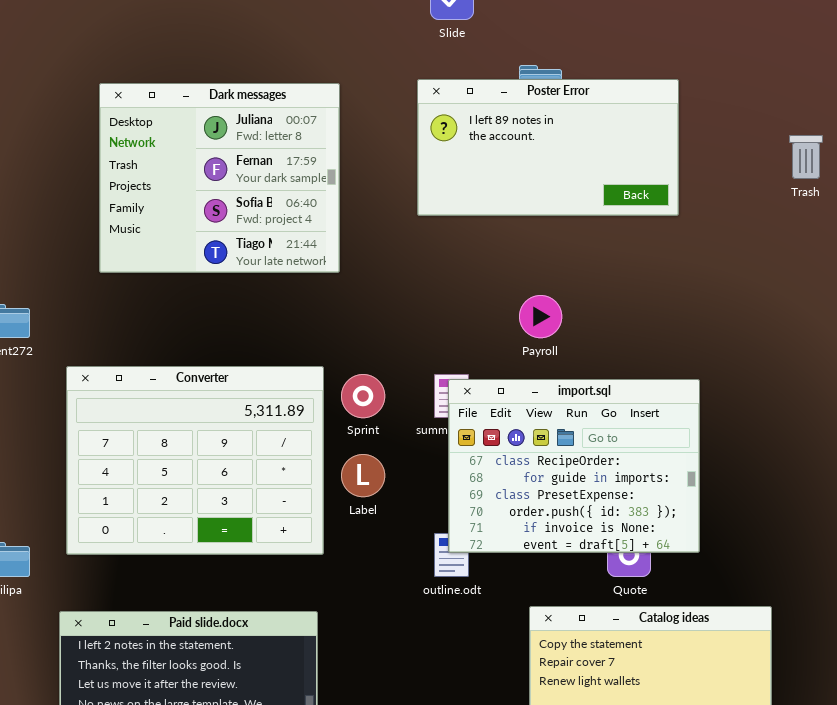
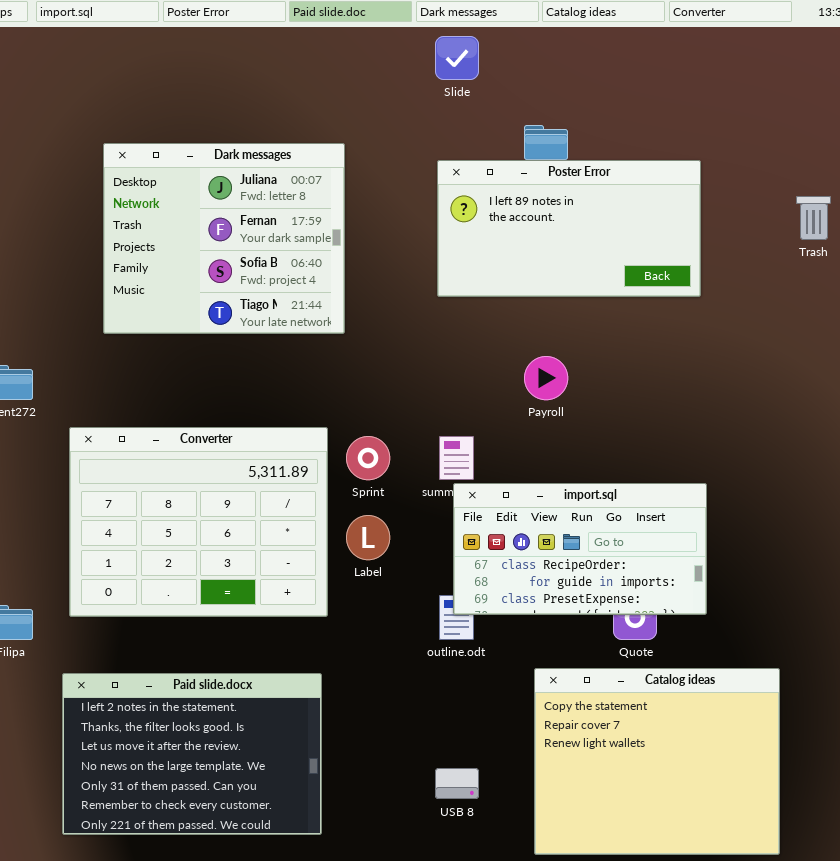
Poster Error: [417,79,679,216] -> [437,160,701,297], moved
import.sql: [448,379,700,553] -> [453,483,707,615], resized

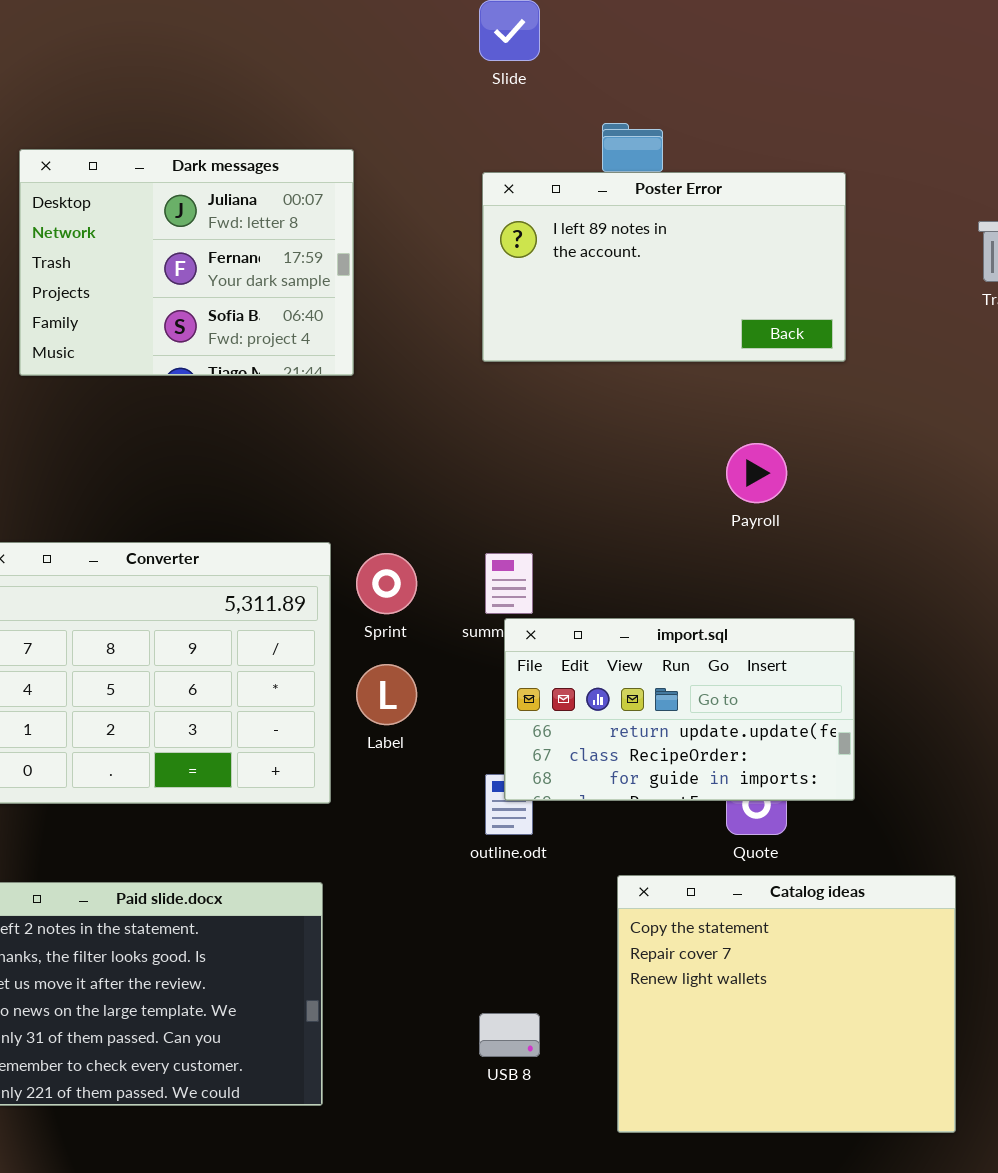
Dark messages: [103,143,345,334] -> [19,149,354,376], resized
Payroll: [524,356,568,400] -> [726,443,787,503], moved
import.sql: [453,483,707,615] -> [504,618,855,801], scrolled up 1 row

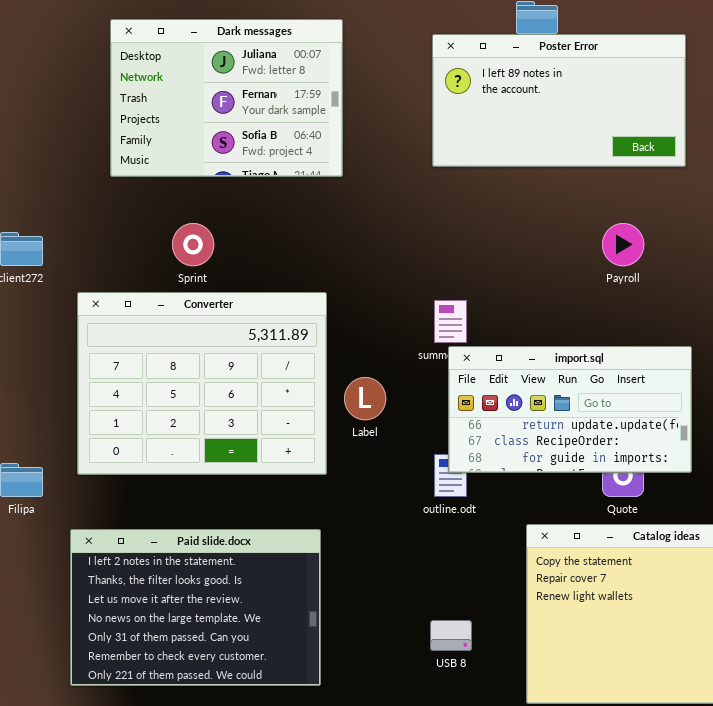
Sprint: [356,553,417,614] -> [172,223,214,266], moved

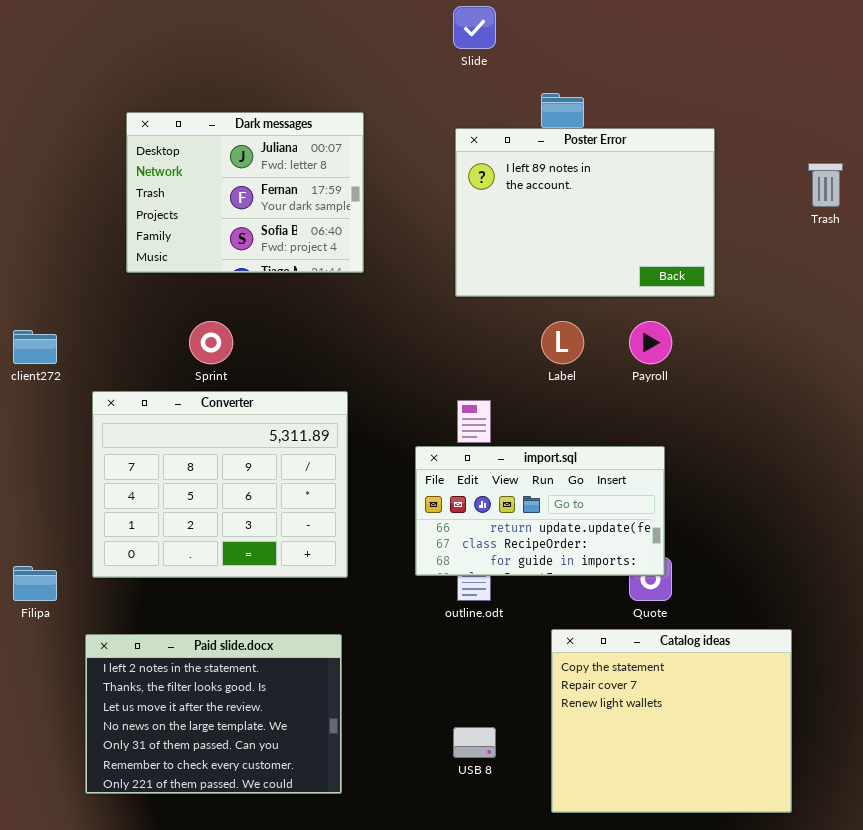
Poster Error: [432,34,686,167] -> [455,128,715,297], resized
import.sql: [448,346,692,473] -> [415,446,665,576], moved
Label: [344,377,386,420] -> [541,321,584,364], moved

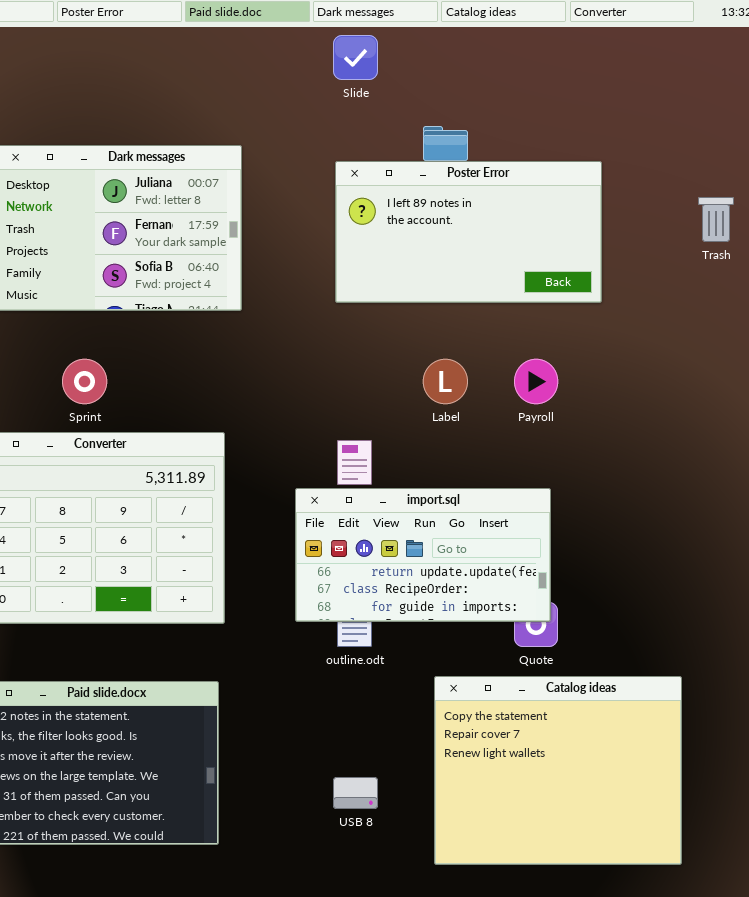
Poster Error: [455,128,715,297] -> [335,161,602,303], resized

